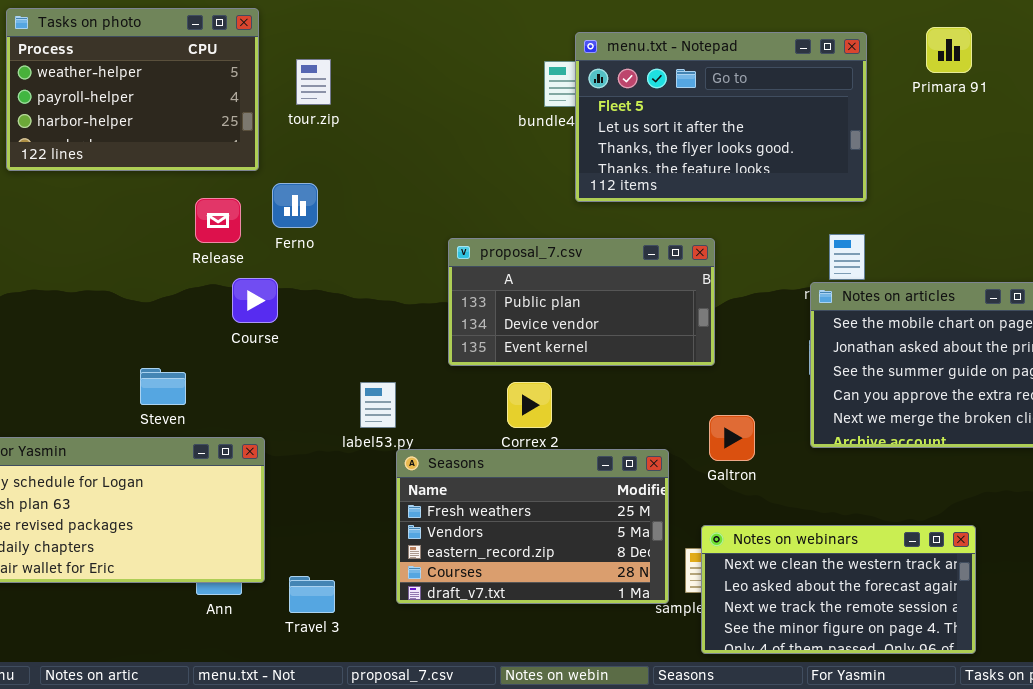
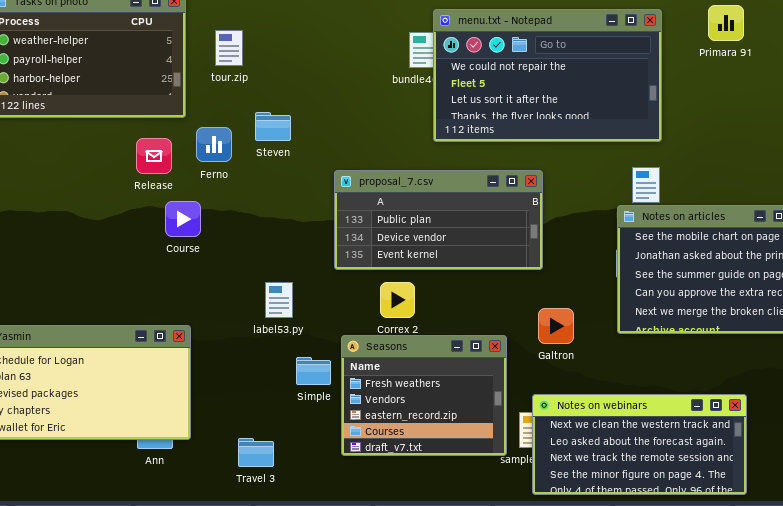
menu.txt - Notepad: [575,32,867,202] -> [433,9,662,142], scrolled up 1 row
Steven: [140,368,186,405] -> [255,112,291,141], moved
Seasons: [396,449,669,604] -> [341,335,507,456], resized
Travel 3: [289,576,335,613] -> [238,438,274,467], moved

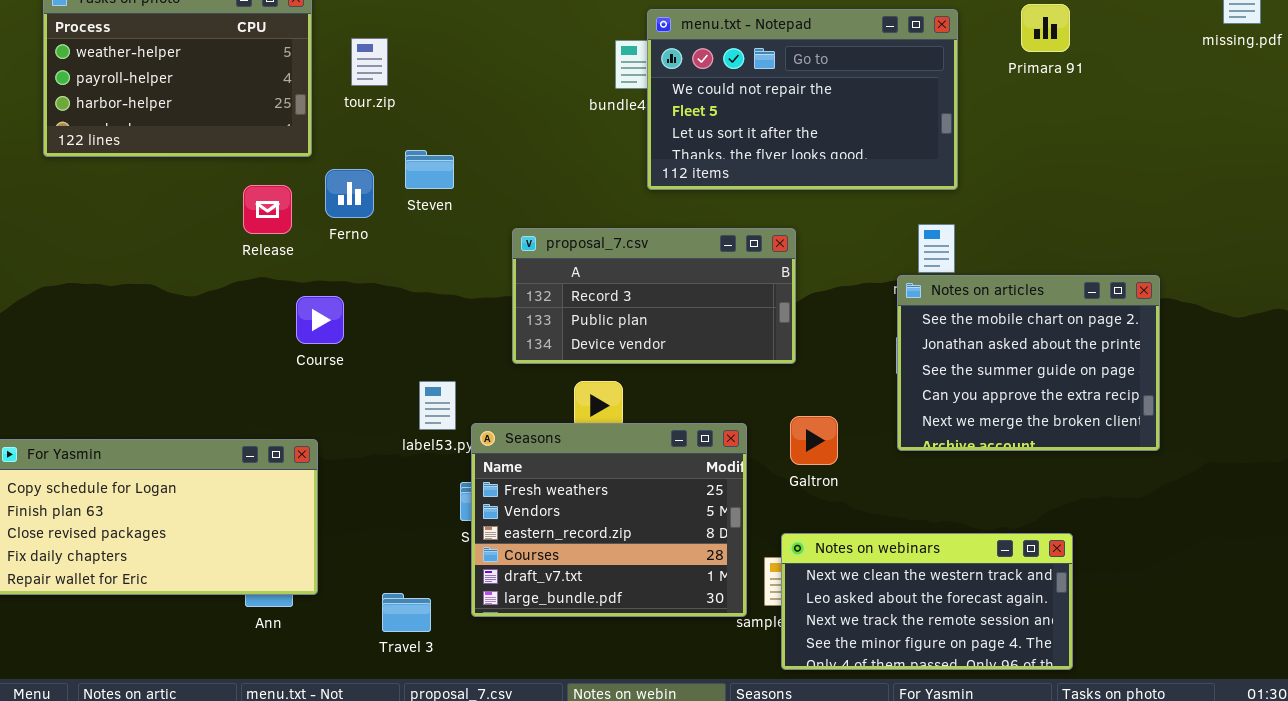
proposal_7.csv: [334,170,543,270] -> [512,228,796,364], scrolled up 1 row
Course: [165,201,201,237] -> [296,296,344,344], moved
Seasons: [341,335,507,456] -> [471,423,747,617], resized

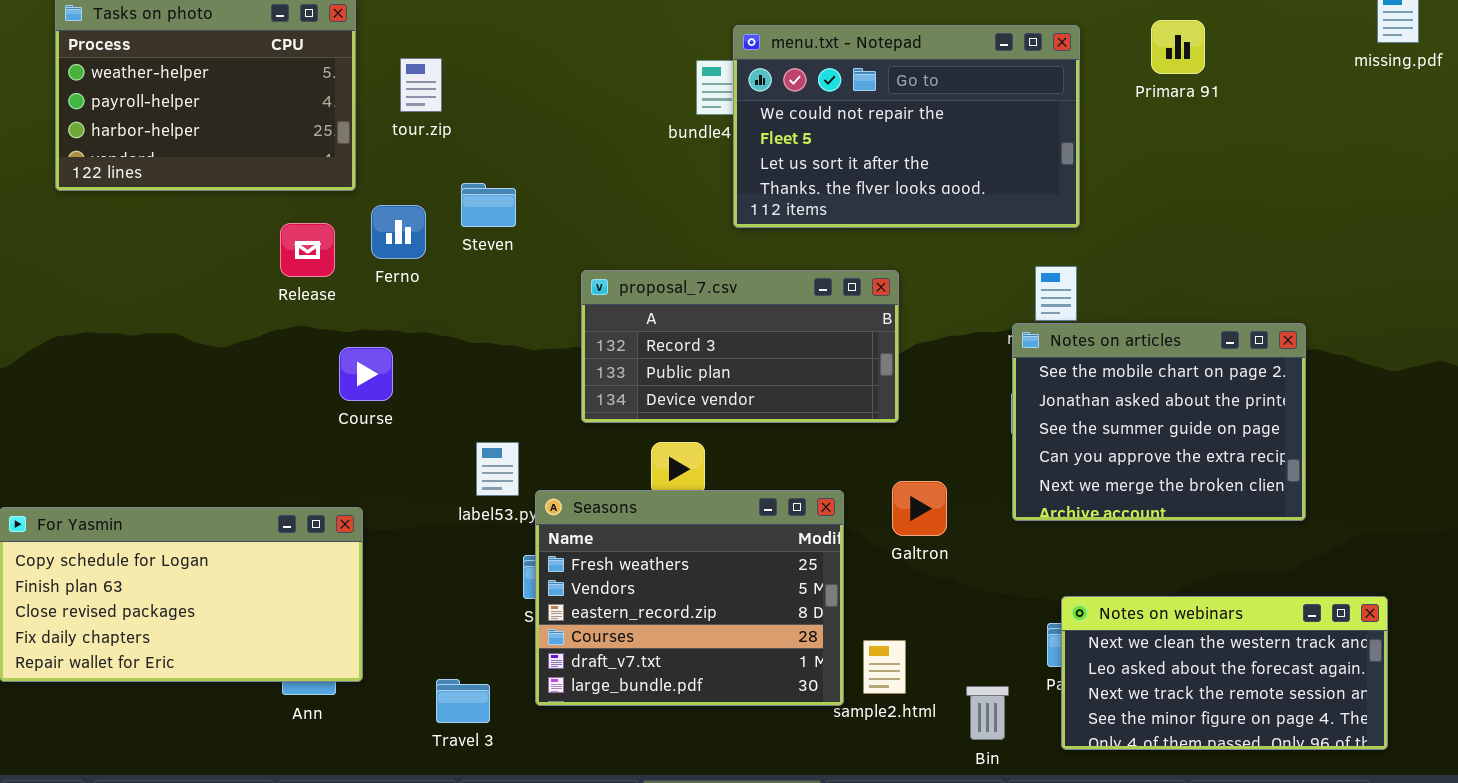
Notes on webinars: [781,533,1073,670] -> [1061,596,1388,750], moved

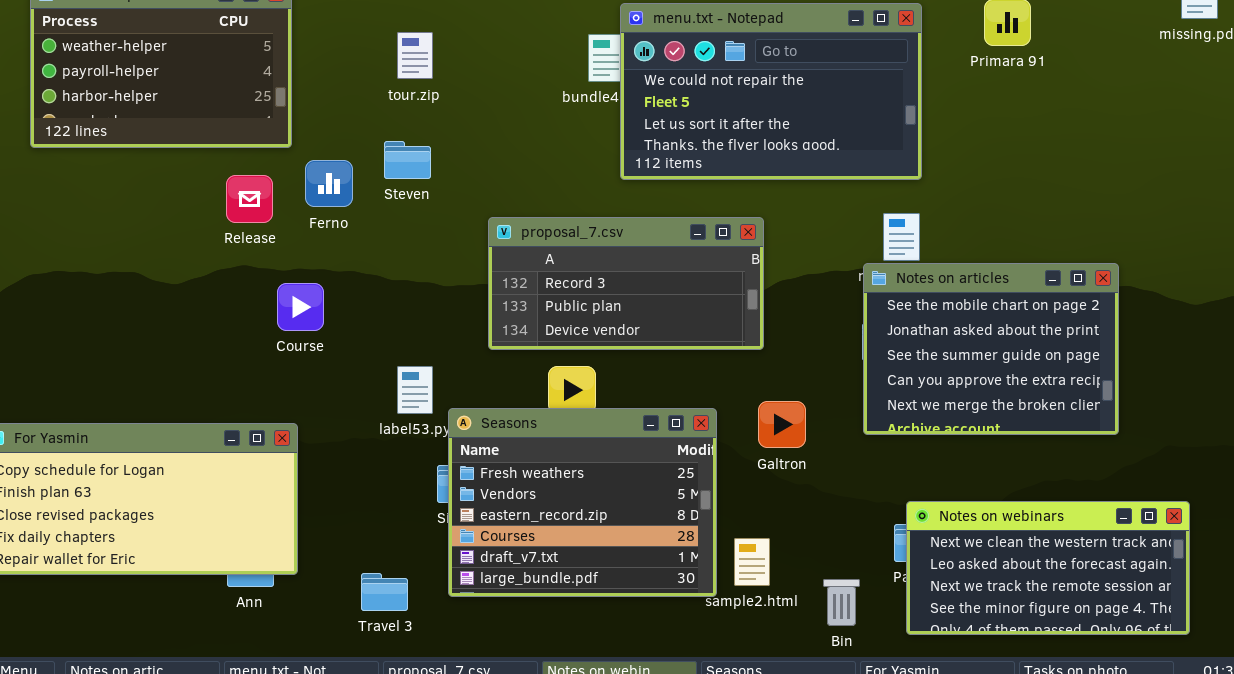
tour.zip: [400,58,442,112] -> [397,32,433,79], moved

